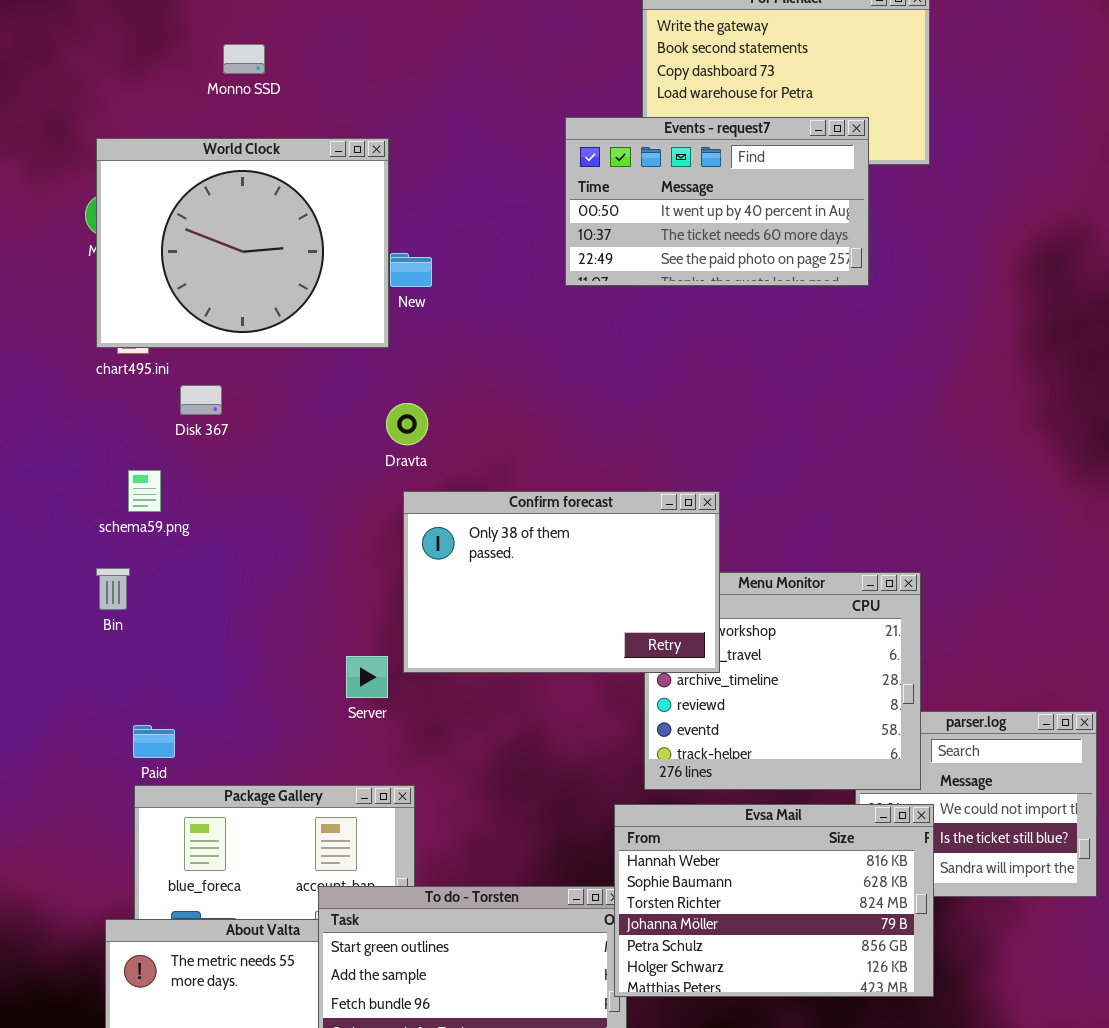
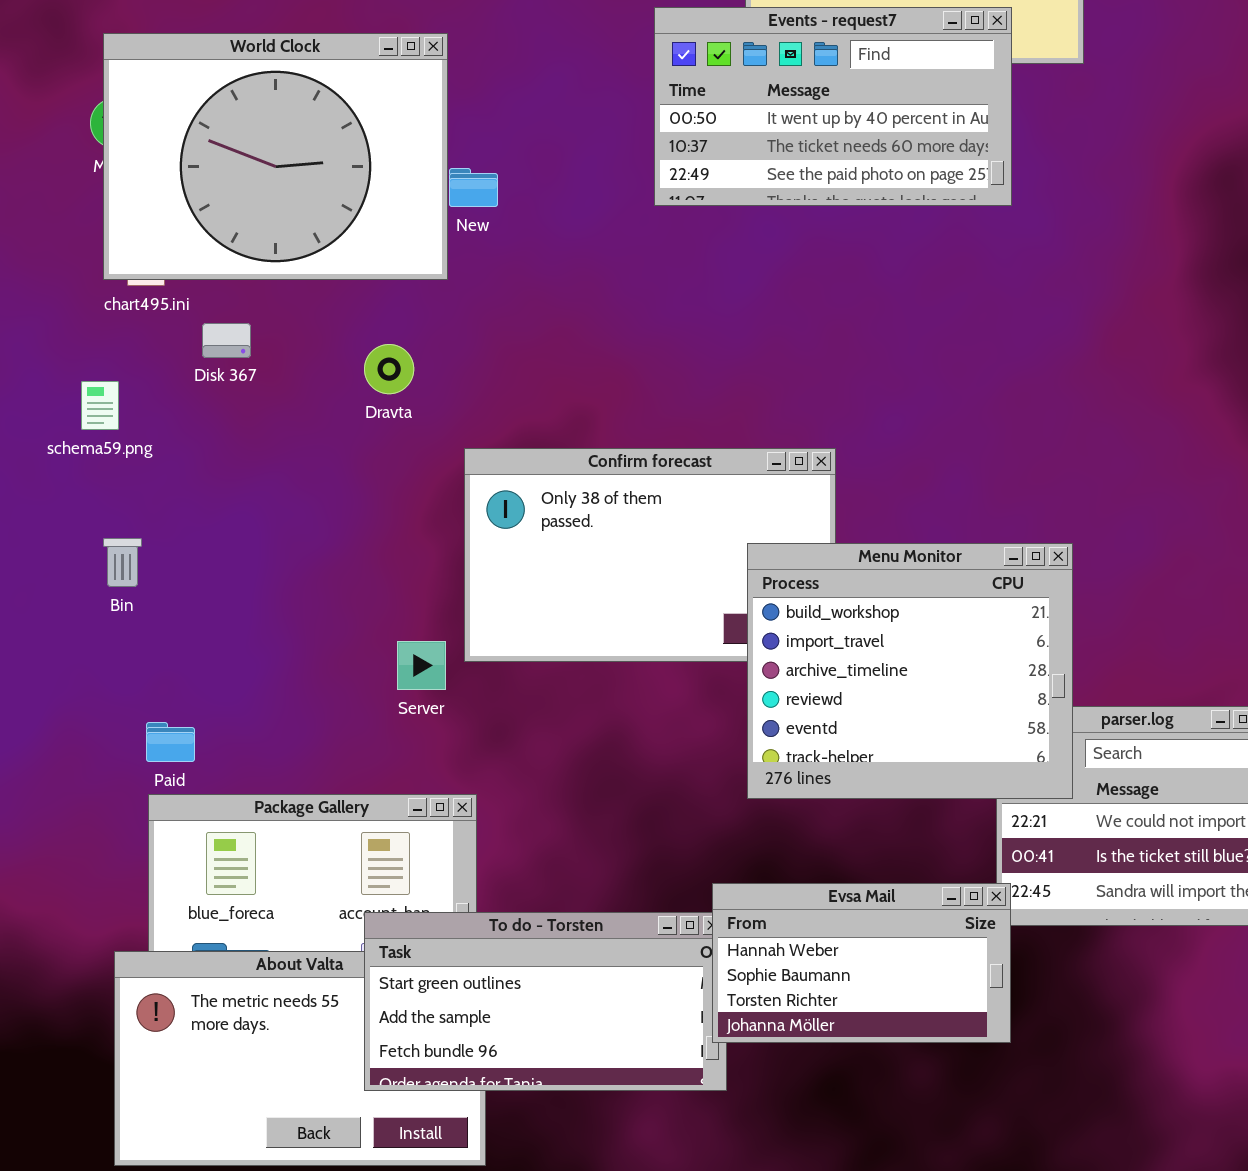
Dravta: [386,403,428,445] -> [364,344,414,394], moved
schema59.png: [128,470,161,512] -> [81,381,119,430], moved
Menu Monitor: [644,572,921,790] -> [747,543,1073,799], raised
Evsa Mail: [614,804,934,997] -> [712,883,1011,1043], resized

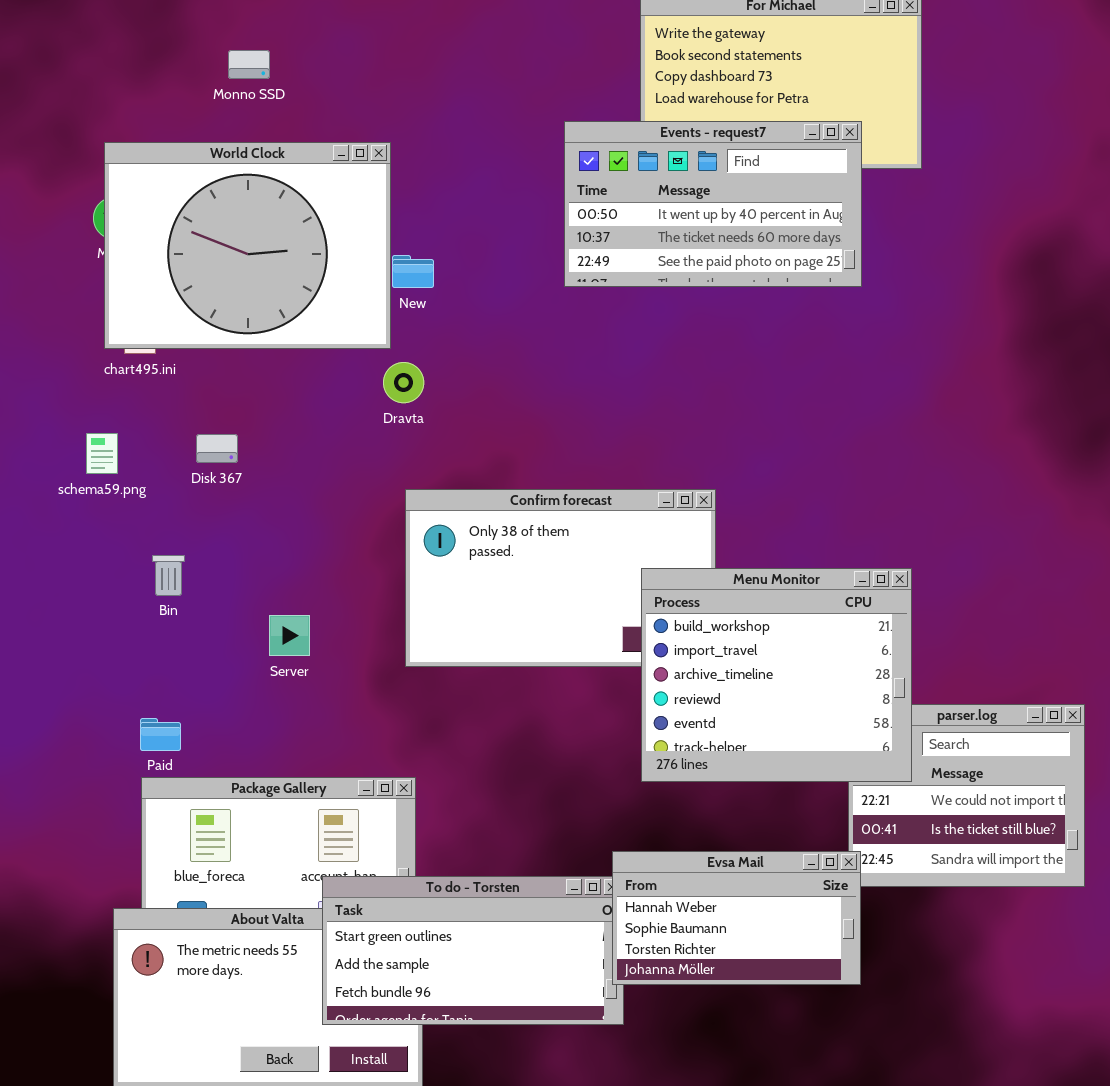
Disk 367: [202,323,251,358] -> [196,434,238,463], moved
Dravta: [364,344,414,394] -> [383,362,424,403], moved
Bin: [103,538,142,587] -> [152,555,185,596], moved
Server: [397,641,446,690] -> [269,615,310,656], moved

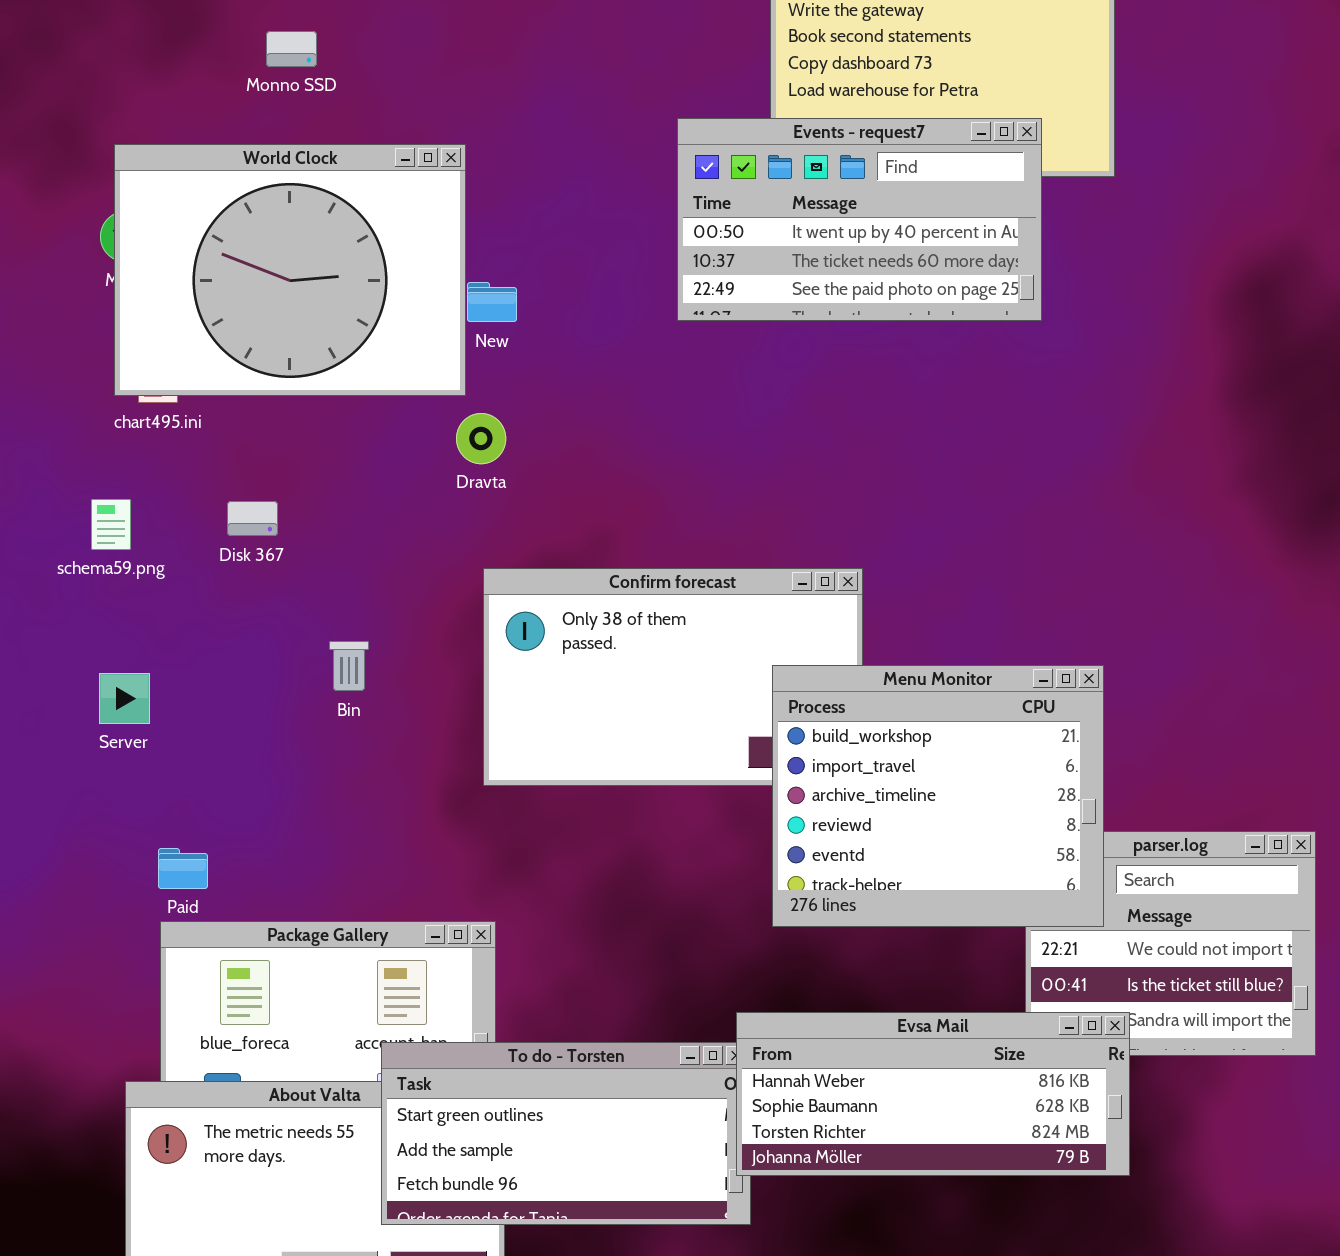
Bin: [152,555,185,596] -> [329,641,369,691], moved
Server: [269,615,310,656] -> [99,673,150,724], moved
Evsa Mail: [612,851,861,985] -> [736,1012,1130,1176], resized

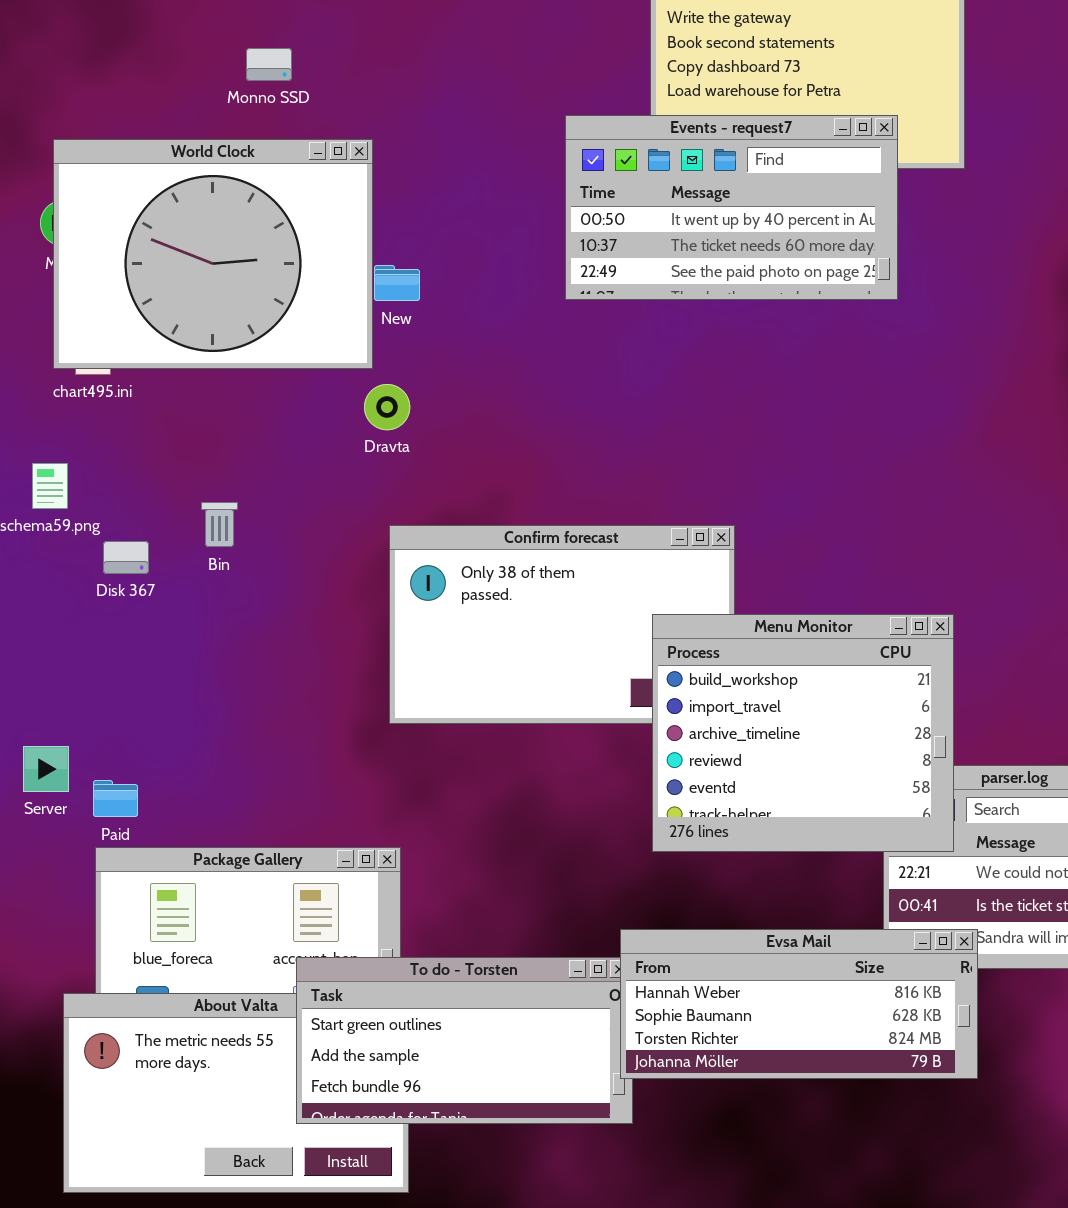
Monno SSD: [266,31,317,67] -> [246,48,292,81], moved
Disk 367: [227,501,278,536] -> [103,541,149,574], moved
Bin: [329,641,369,691] -> [201,502,238,547], moved
Server: [99,673,150,724] -> [23,746,69,792], moved

